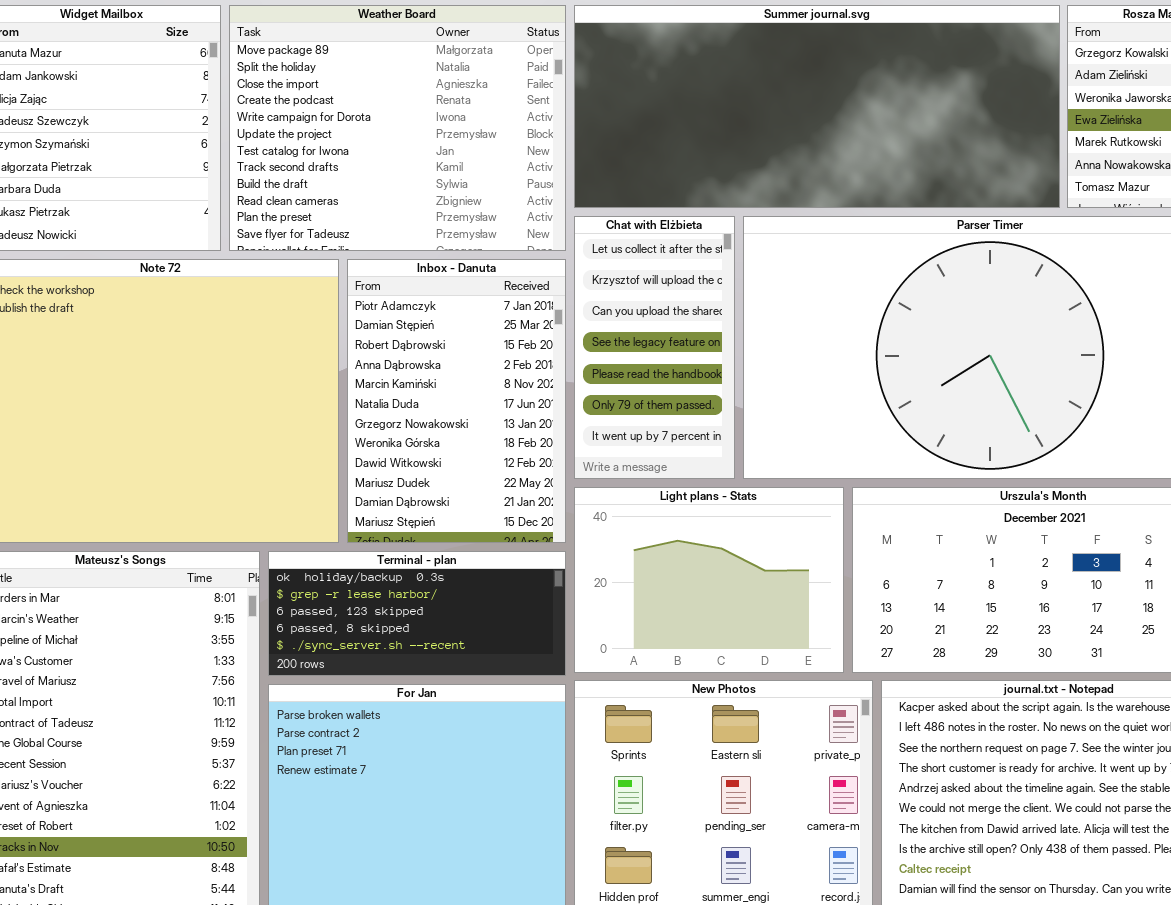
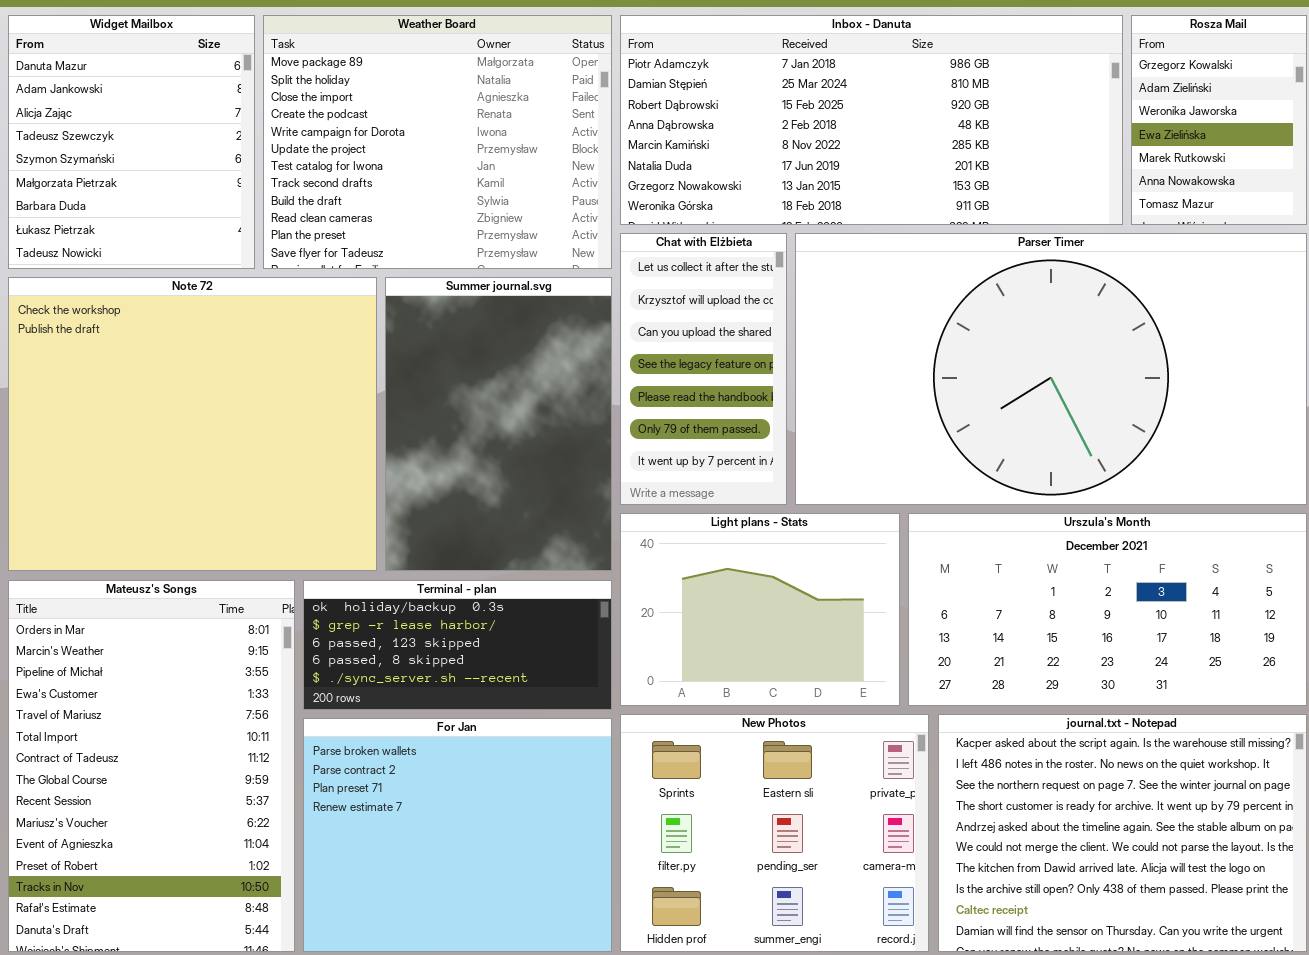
Summer journal.svg: [574,5,1060,208] -> [385,277,612,571], moved, resized
Inbox - Danuta: [347,259,566,543] -> [620,15,1123,225], moved, resized

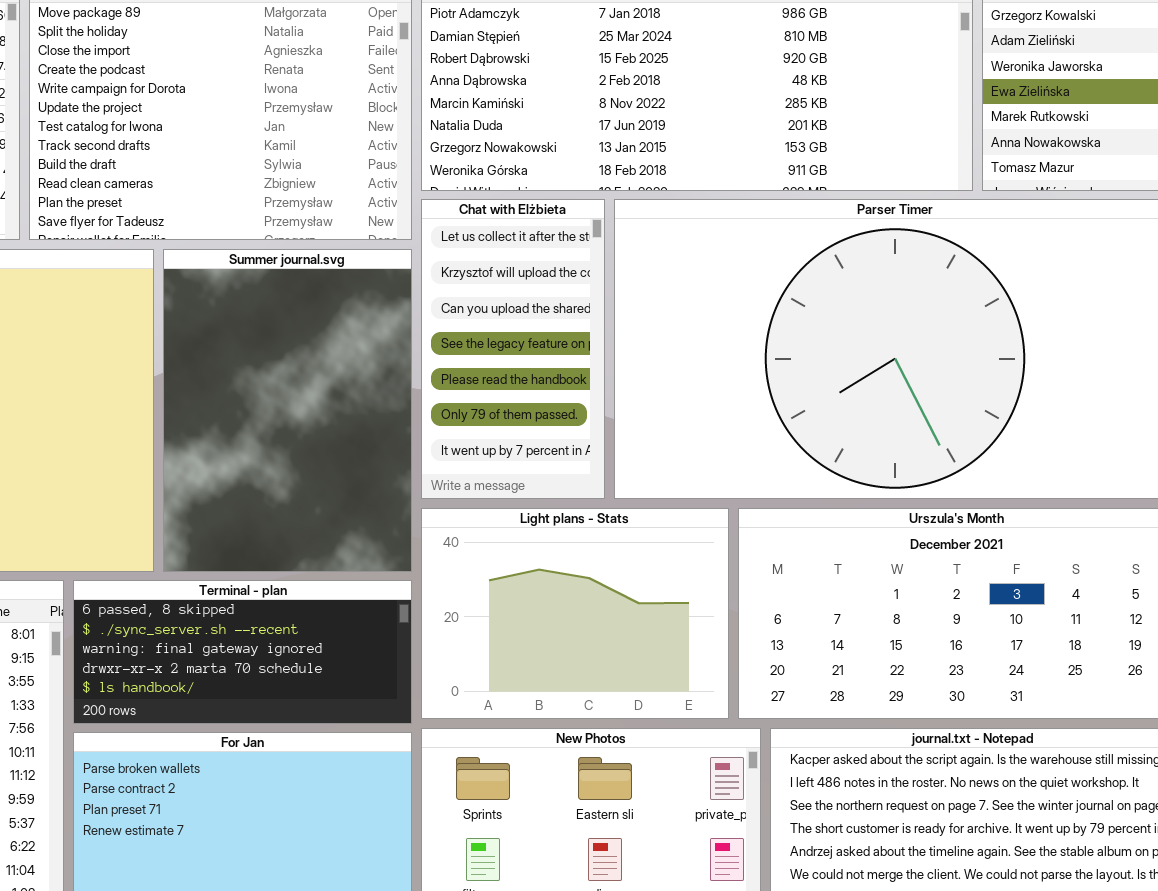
Terminal - plan: [303,580,612,710] -> [73,580,412,724], scrolled down 3 rows

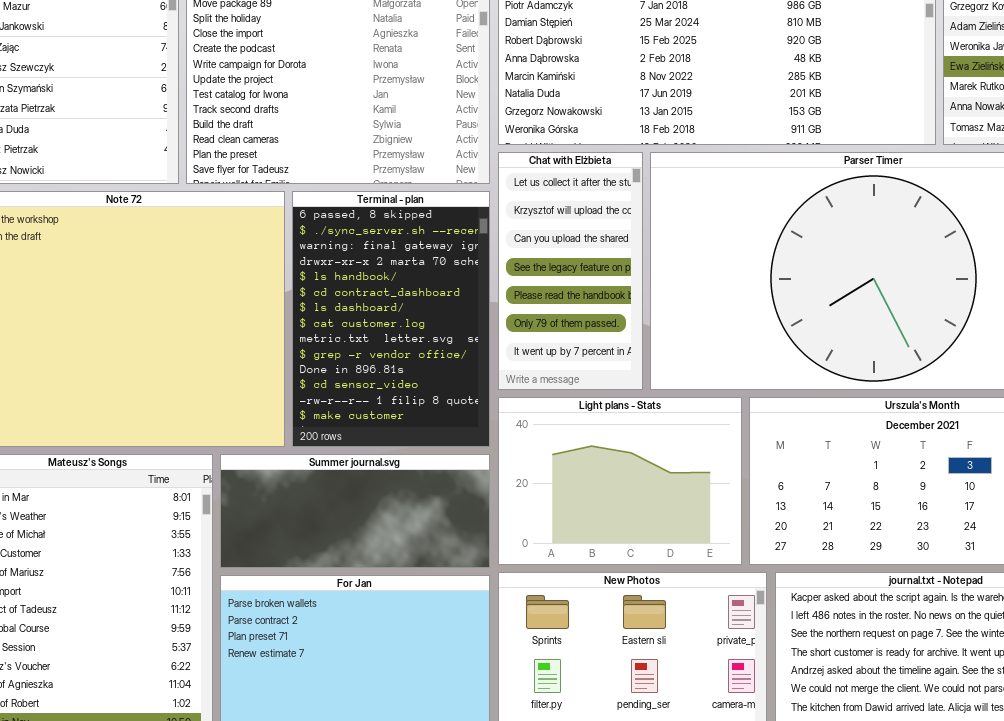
Summer journal.svg: [163,249,412,572] -> [220,454,490,568], moved, resized
Terminal - plan: [73,580,412,724] -> [292,191,490,447], moved, resized

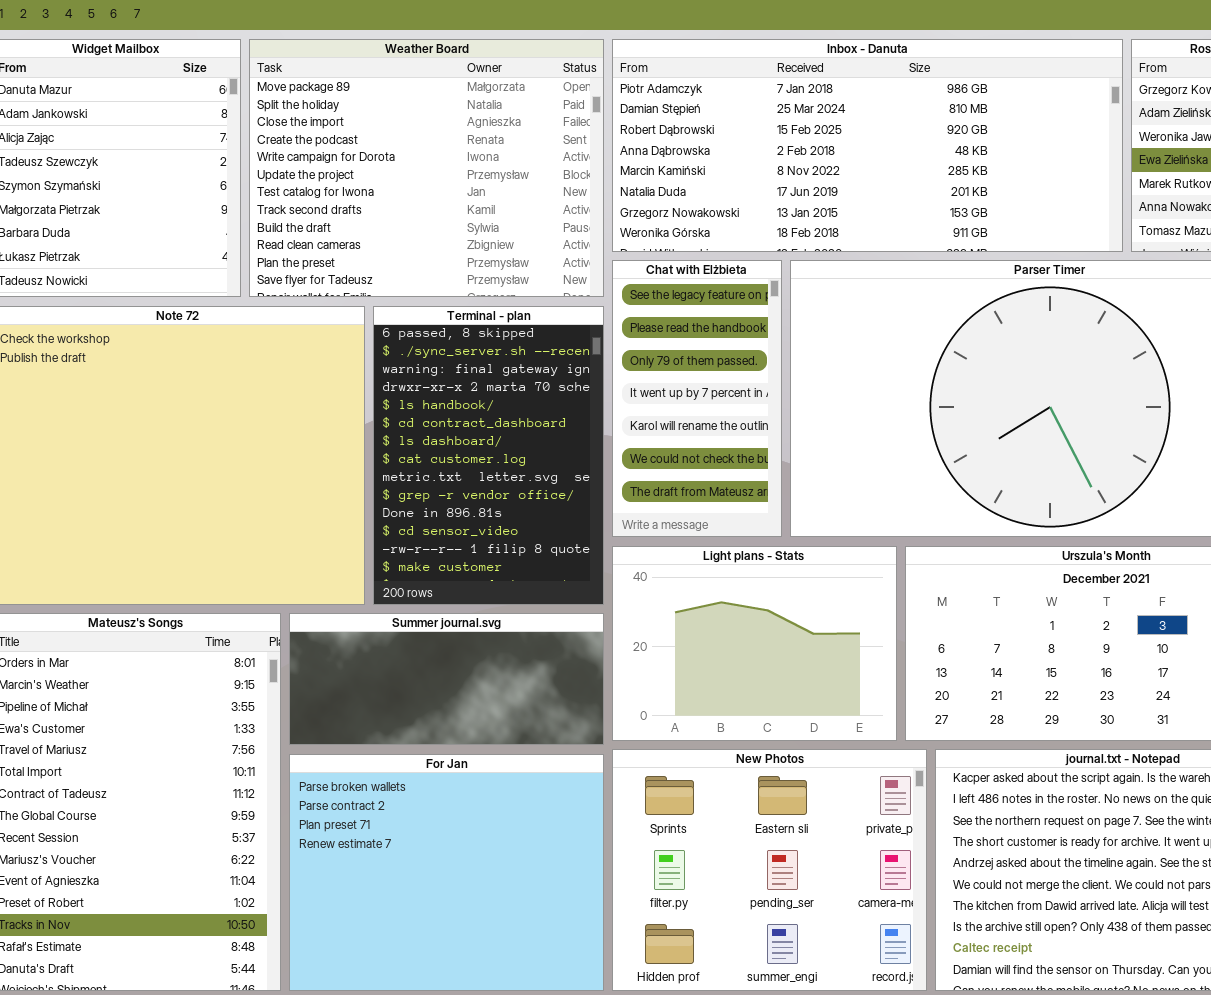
Chat with Elżbieta: [498,152,643,390] -> [612,260,782,537], scrolled down 3 rows

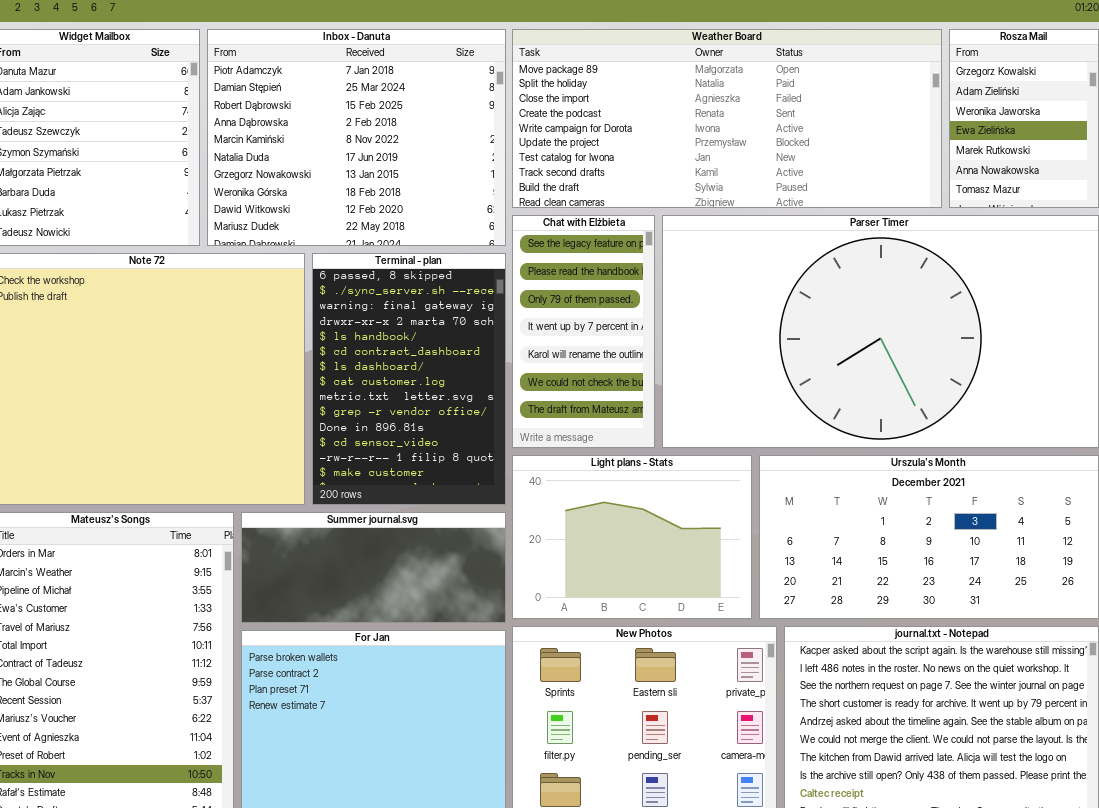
Weather Board: [249,39,604,297] -> [512,29,942,208], moved, resized
Inbox - Danuta: [612,39,1123,252] -> [207,29,506,246], moved, resized

